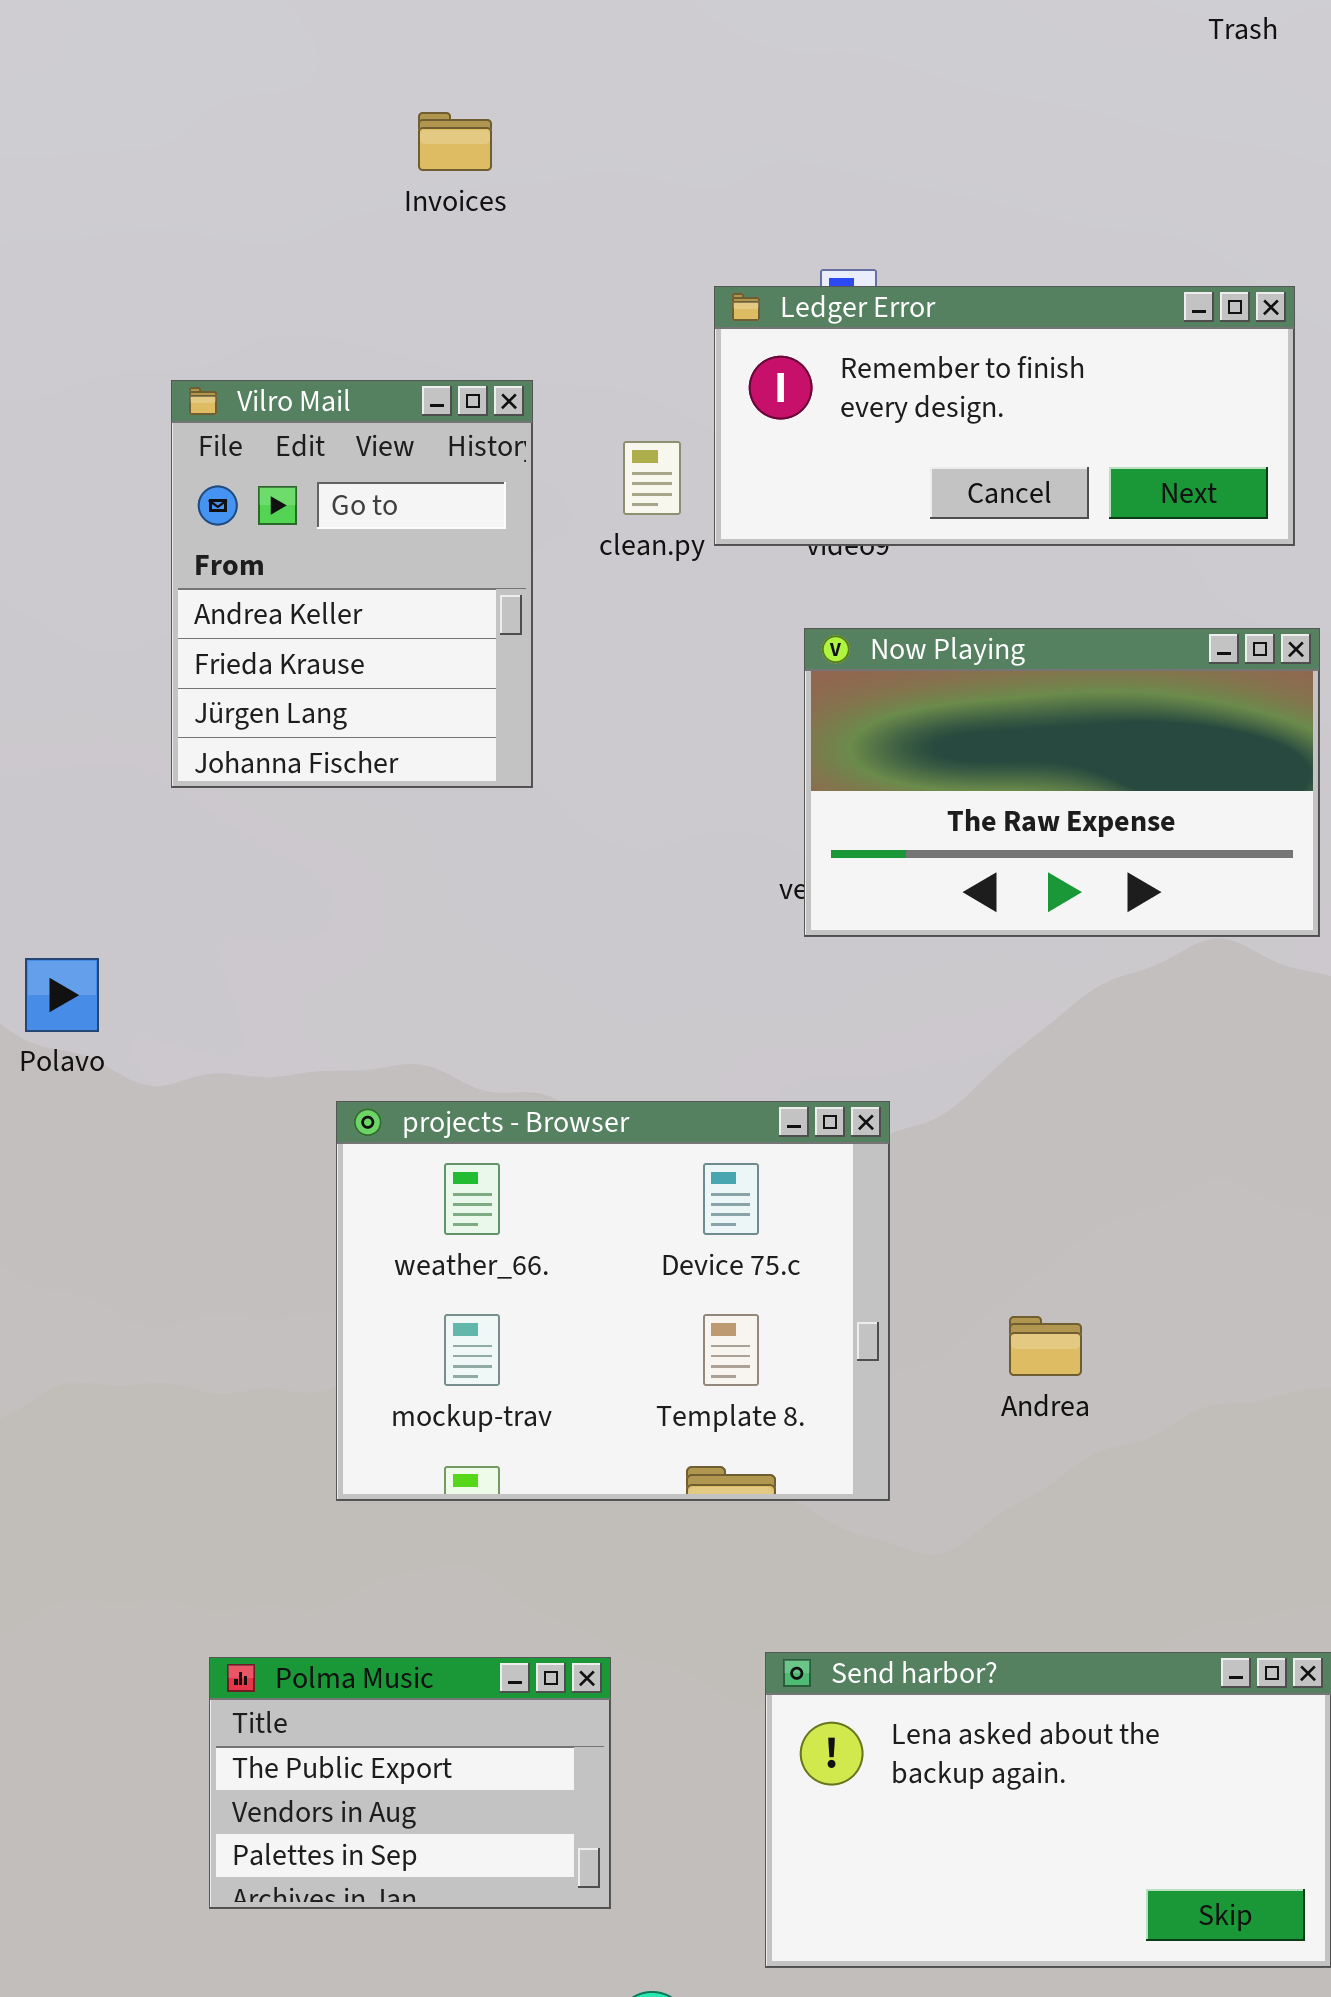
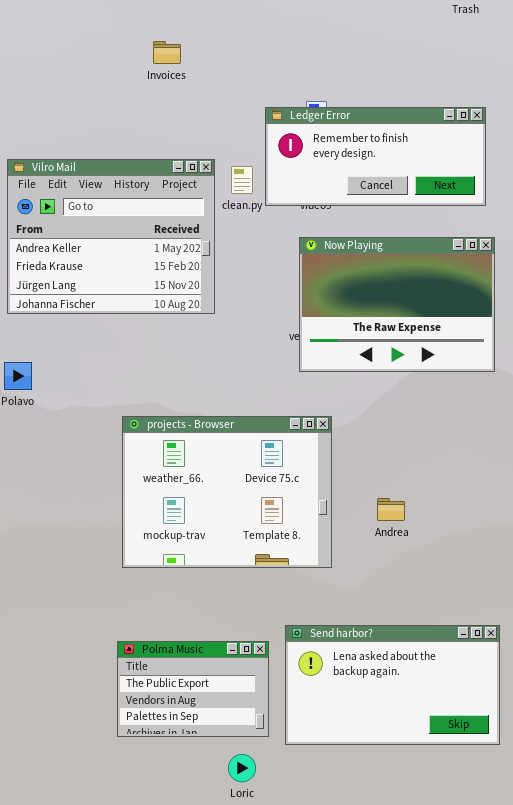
Vilro Mail: [171,380,533,788] -> [7,159,215,314], moved, resized
Now Playing: [804,628,1320,937] -> [299,237,495,372], resized
Polma Music: [209,1657,611,1909] -> [117,641,269,737], moved

